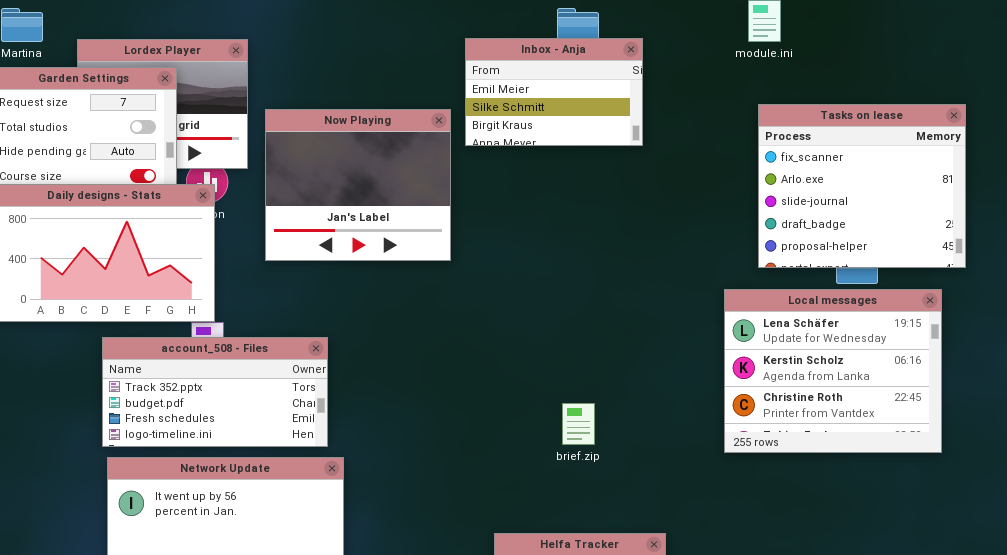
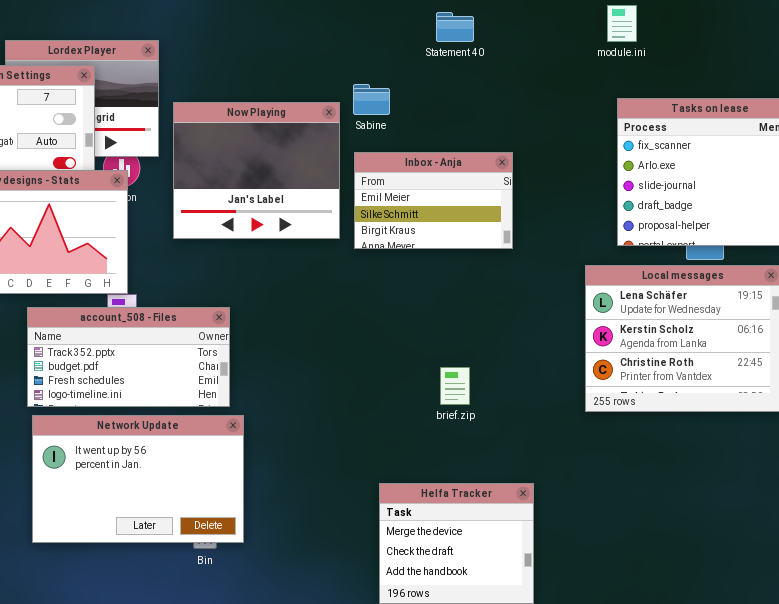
Inbox - Anja: [465,38,643,146] -> [354,152,513,249], moved

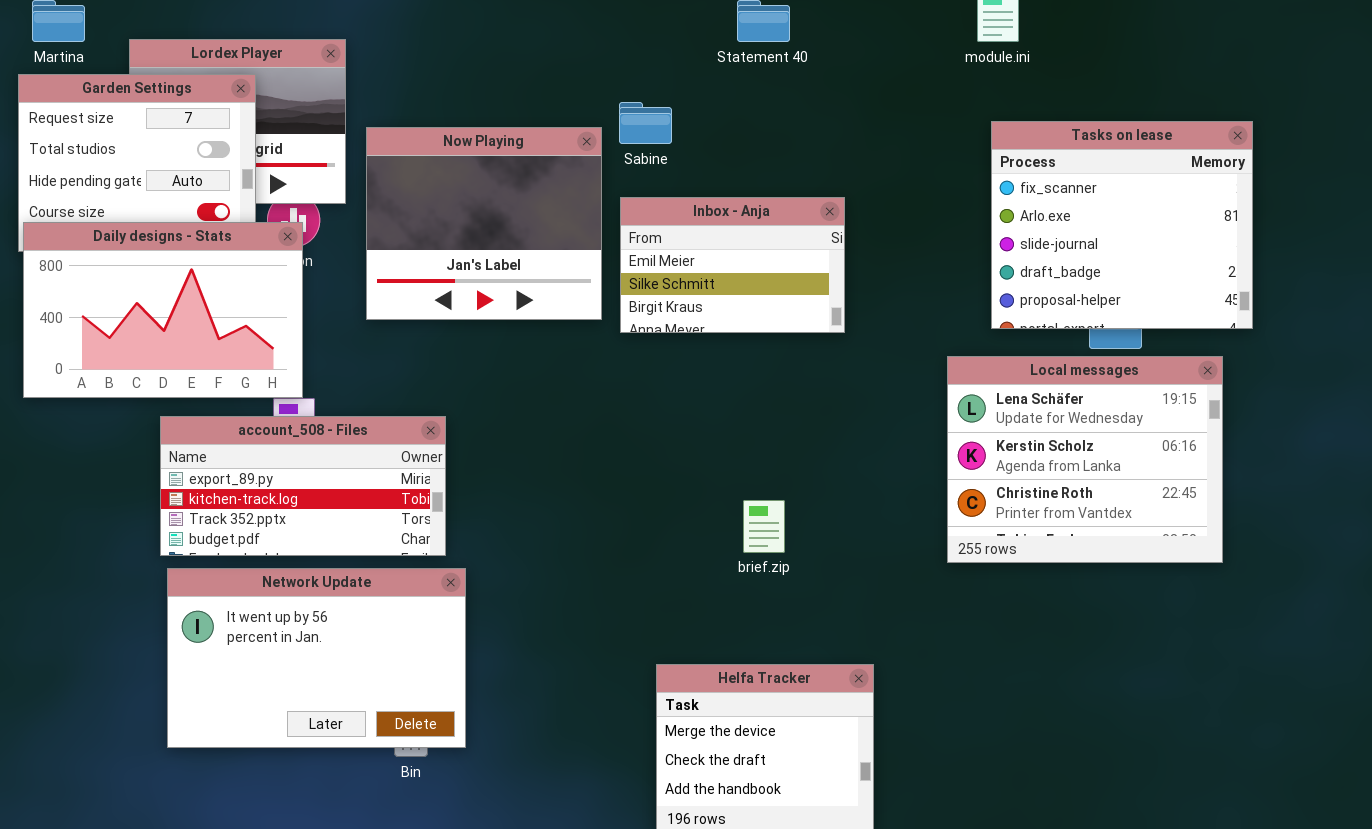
account_508 - Files: [27,307,230,407] -> [160,416,446,556], scrolled up 2 rows

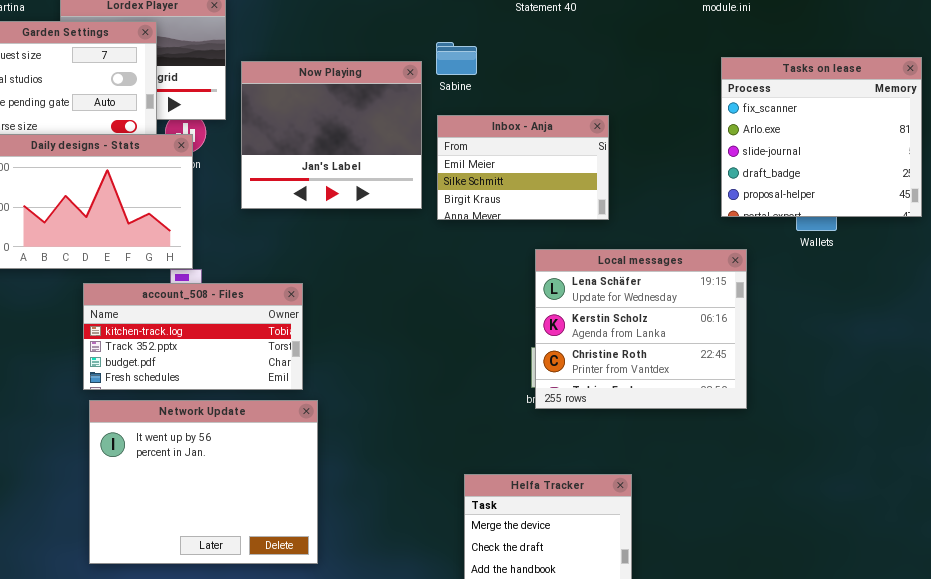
Local messages: [947,356,1223,563] -> [535,249,747,409], moved
account_508 - Files: [160,416,446,556] -> [83,283,303,390], scrolled down 1 row
Network Update: [167,568,466,748] -> [89,400,318,564], resized

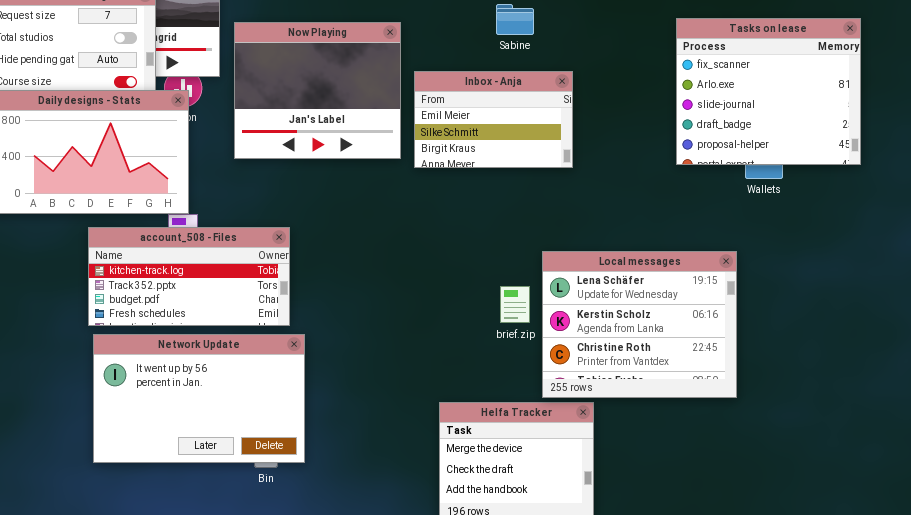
Sabine: [436,42,477,75] -> [496,4,534,35], moved
Local messages: [535,249,747,409] -> [542,251,737,398], moved
Network Update: [89,400,318,564] -> [93,334,305,463], resized

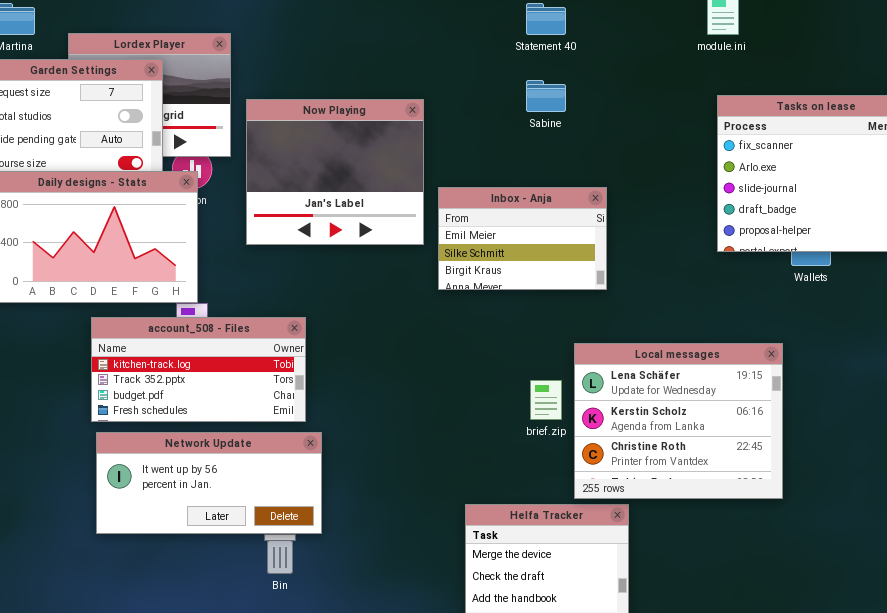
Inbox - Anja: [414,71,573,168] -> [438,187,607,290], moved
Network Update: [93,334,305,463] -> [96,432,322,534], resized

